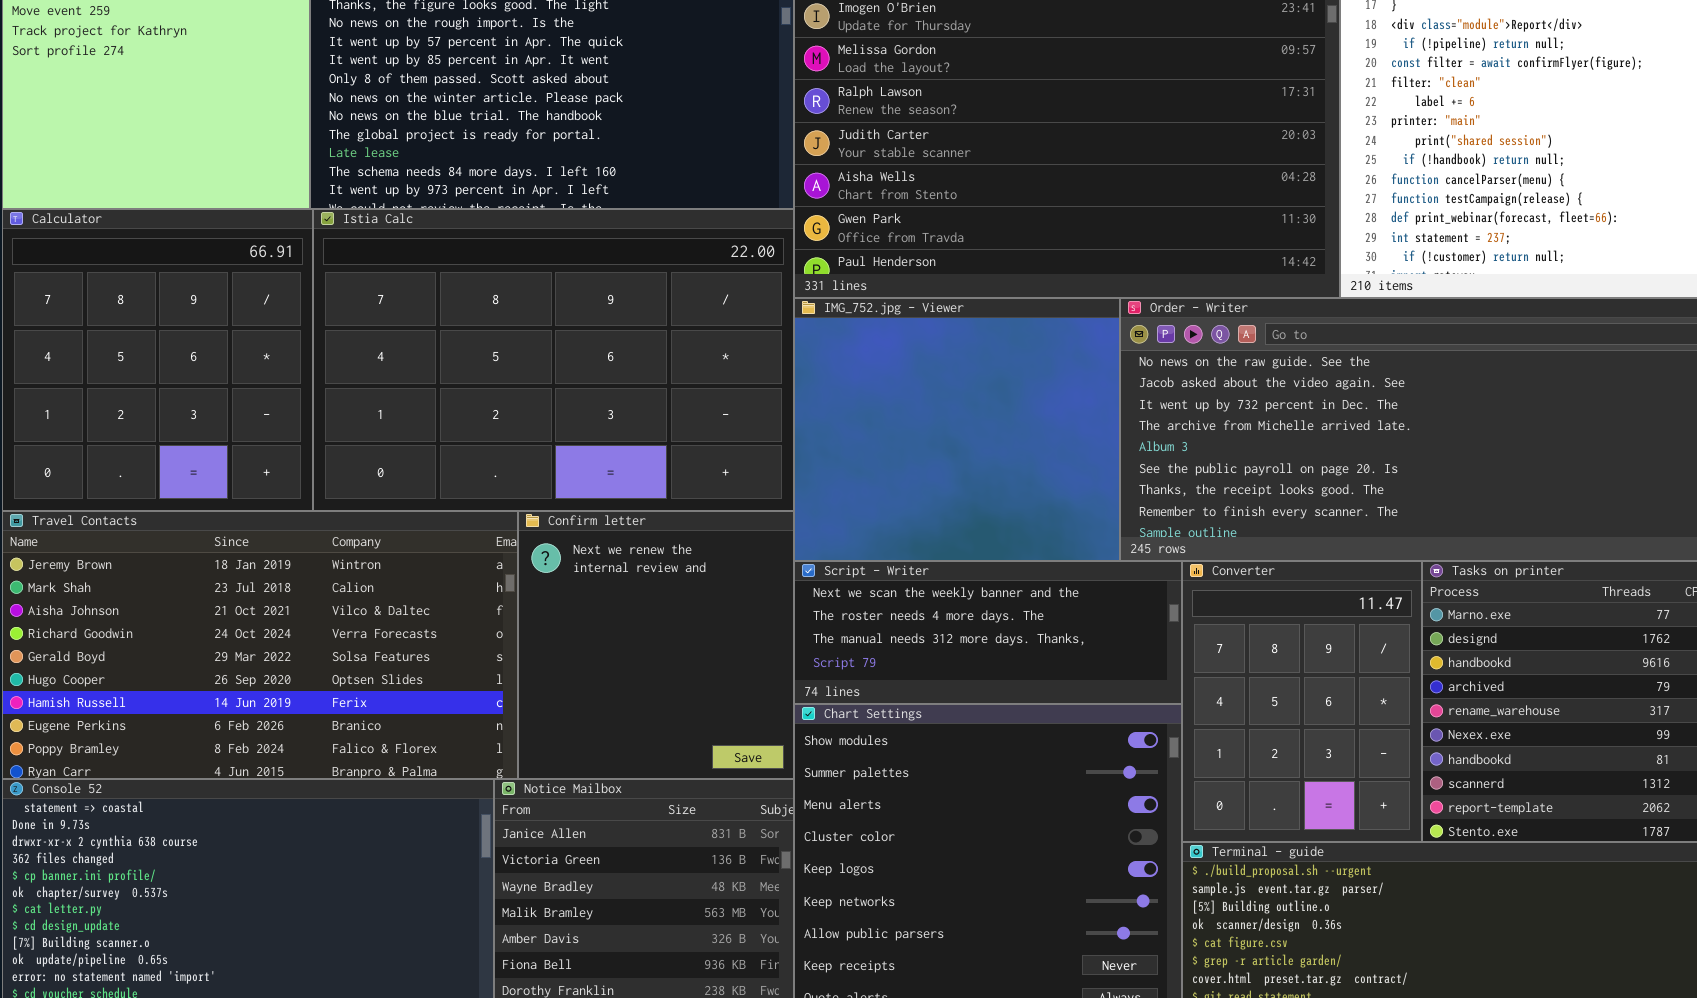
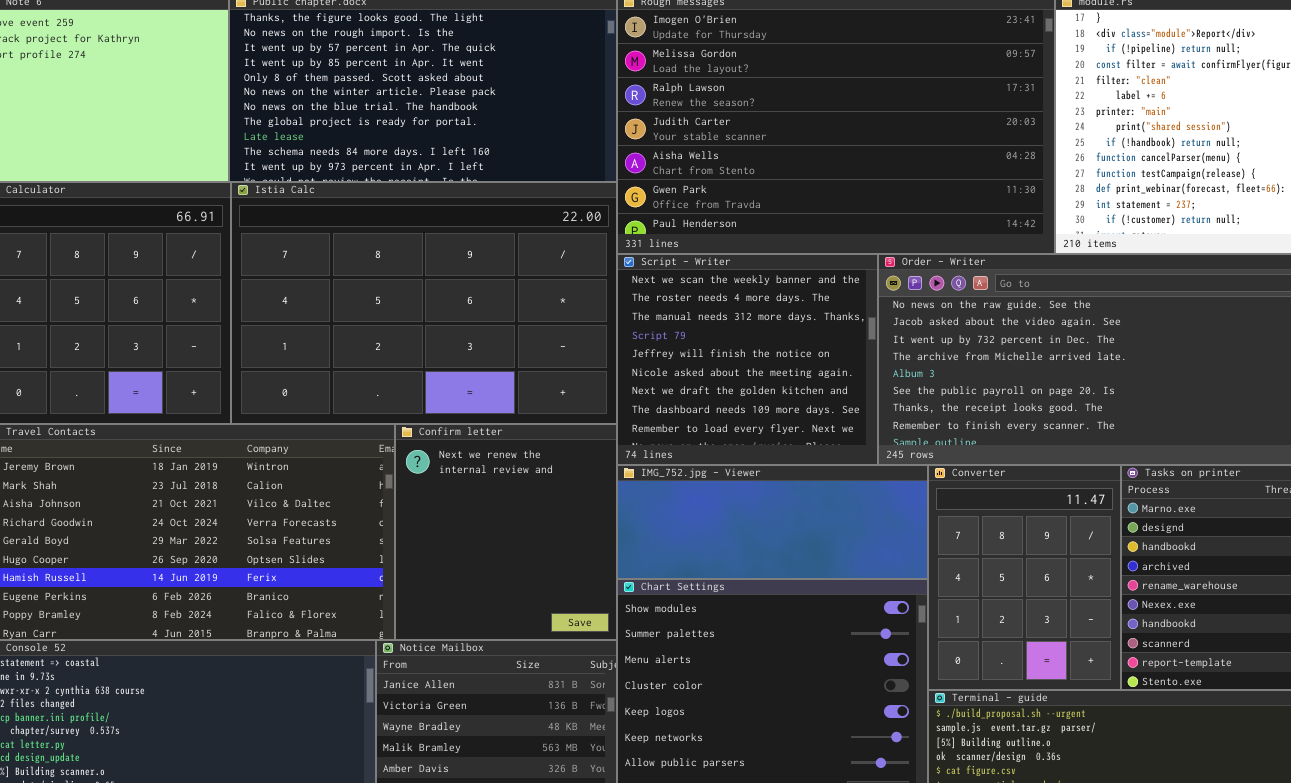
IMG_752.jpg - Viewer: [794,298,1120,561] -> [617,465,928,579], moved, resized
Script - Writer: [794,561,1182,704] -> [617,254,878,465], moved, resized

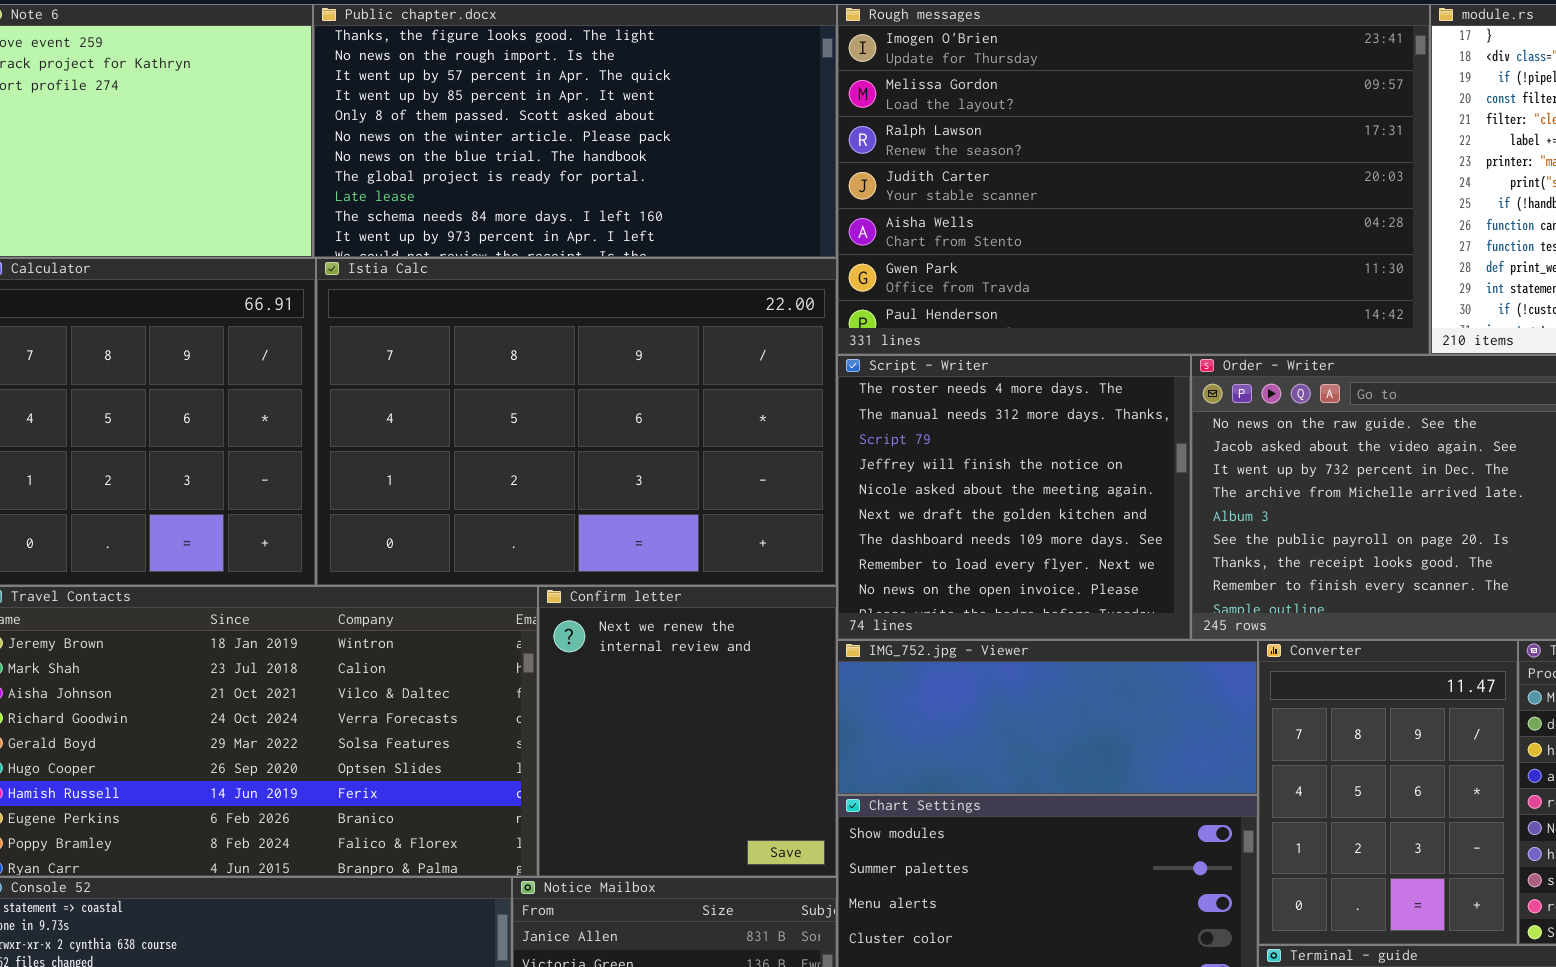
Script - Writer: [617,254,878,465] -> [837,355,1191,640], scrolled down 1 row

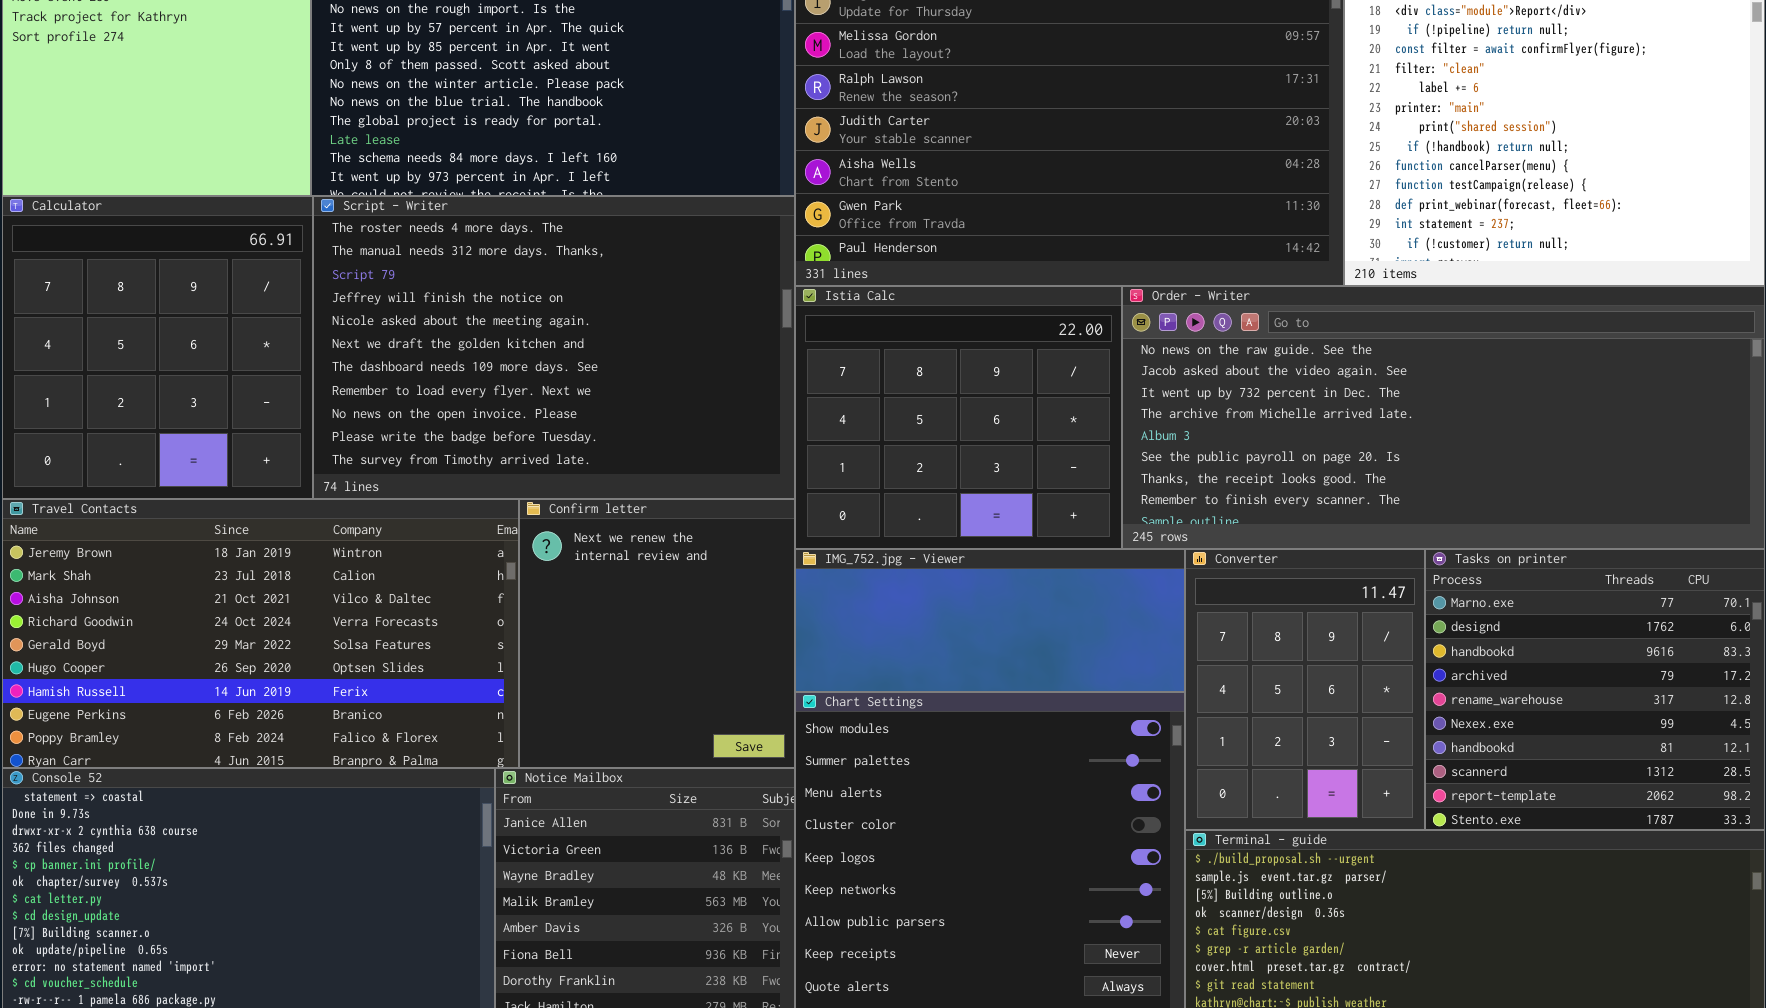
Istia Calc: [316,258,837,586] -> [795,286,1122,549], moved, resized
Script - Writer: [837,355,1191,640] -> [313,196,795,499], moved, resized

